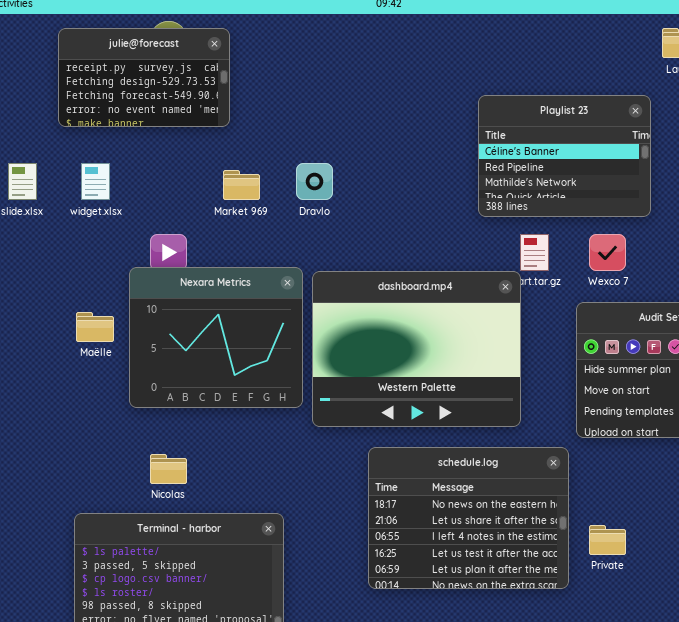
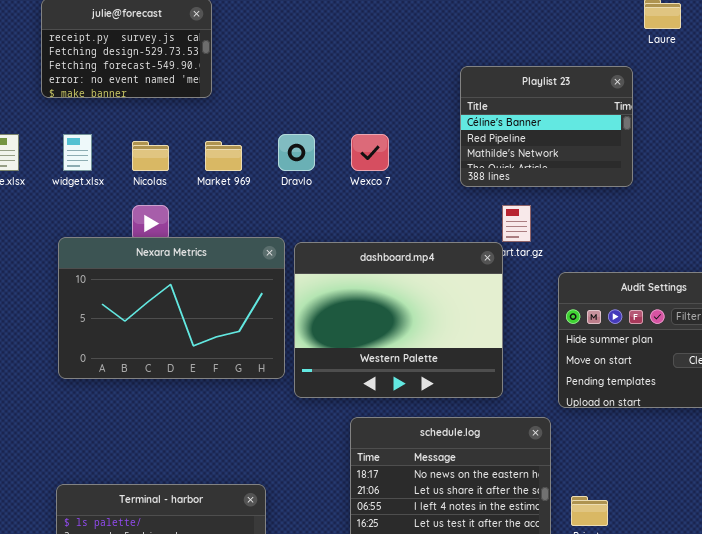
Wexco 7: [589,234,626,271] -> [351,134,389,171], moved
Nexara Metrics: [129,267,303,408] -> [58,237,285,379], resized
Nicolas: [150,454,187,484] -> [132,141,169,171], moved

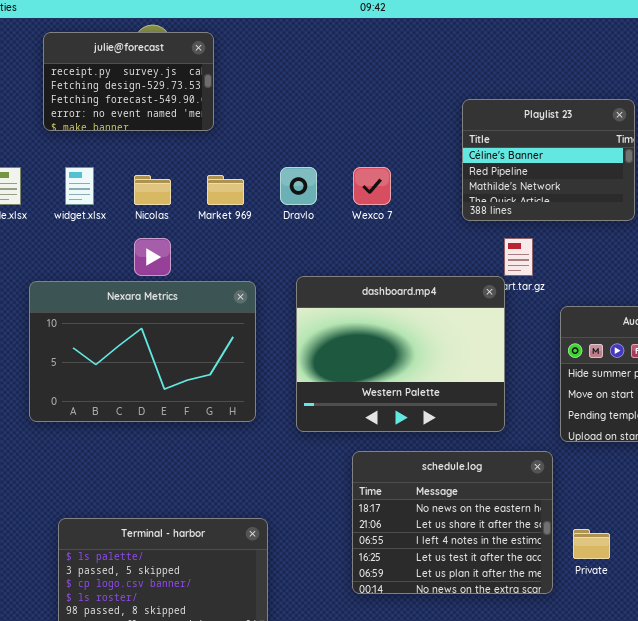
Nexara Metrics: [58,237,285,379] -> [29,281,256,422], moved

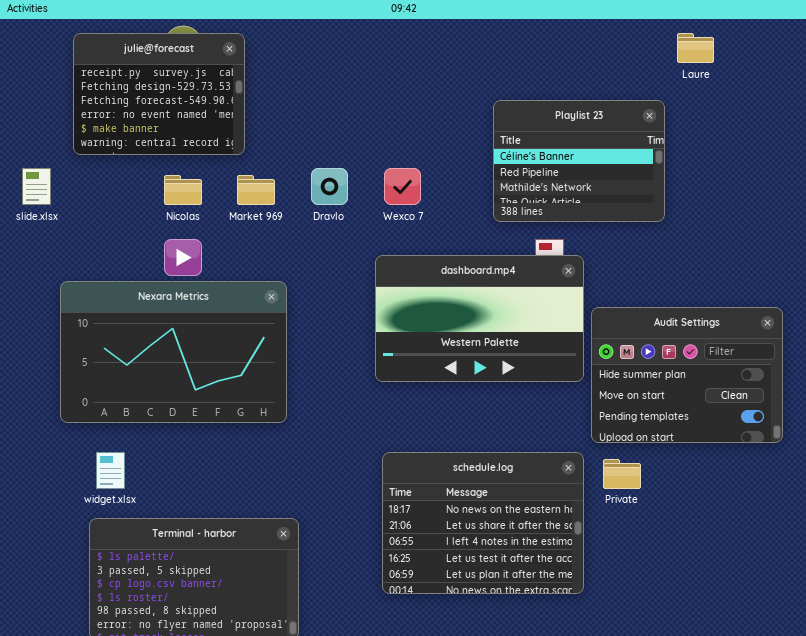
julie@forecast: [43,32,214,131] -> [73,33,245,155], resized
widget.xlsx: [65,167,94,205] -> [96,452,125,489], moved
dashboard.mp4: [296,276,505,432] -> [375,255,584,382], moved, resized
Private: [573,529,610,559] -> [603,459,641,489], moved

